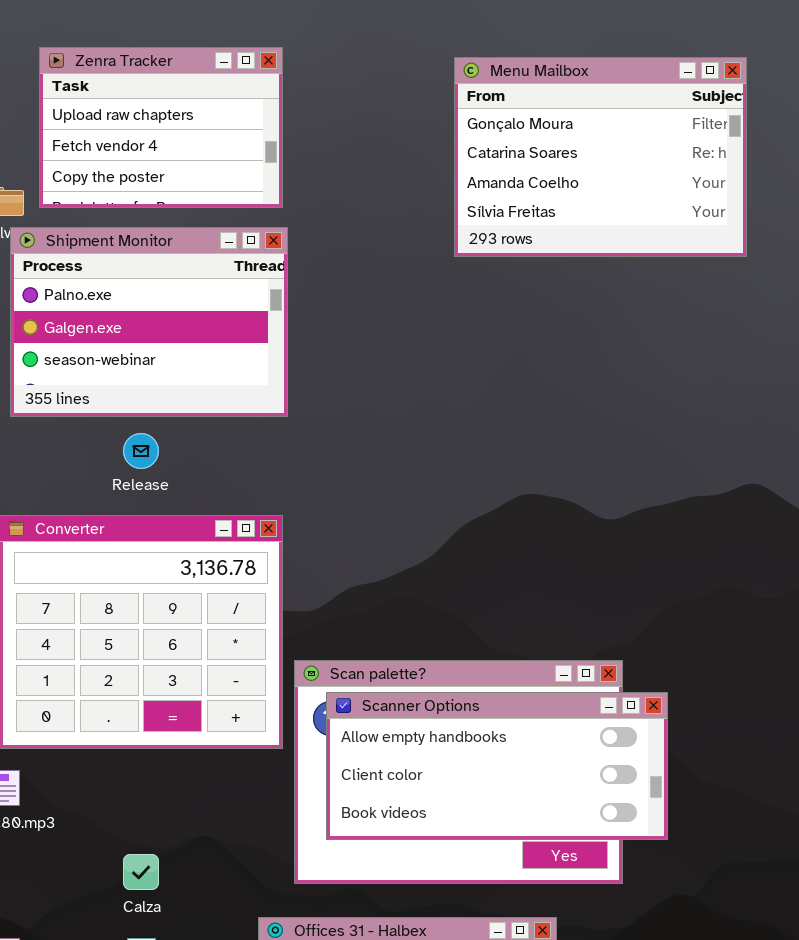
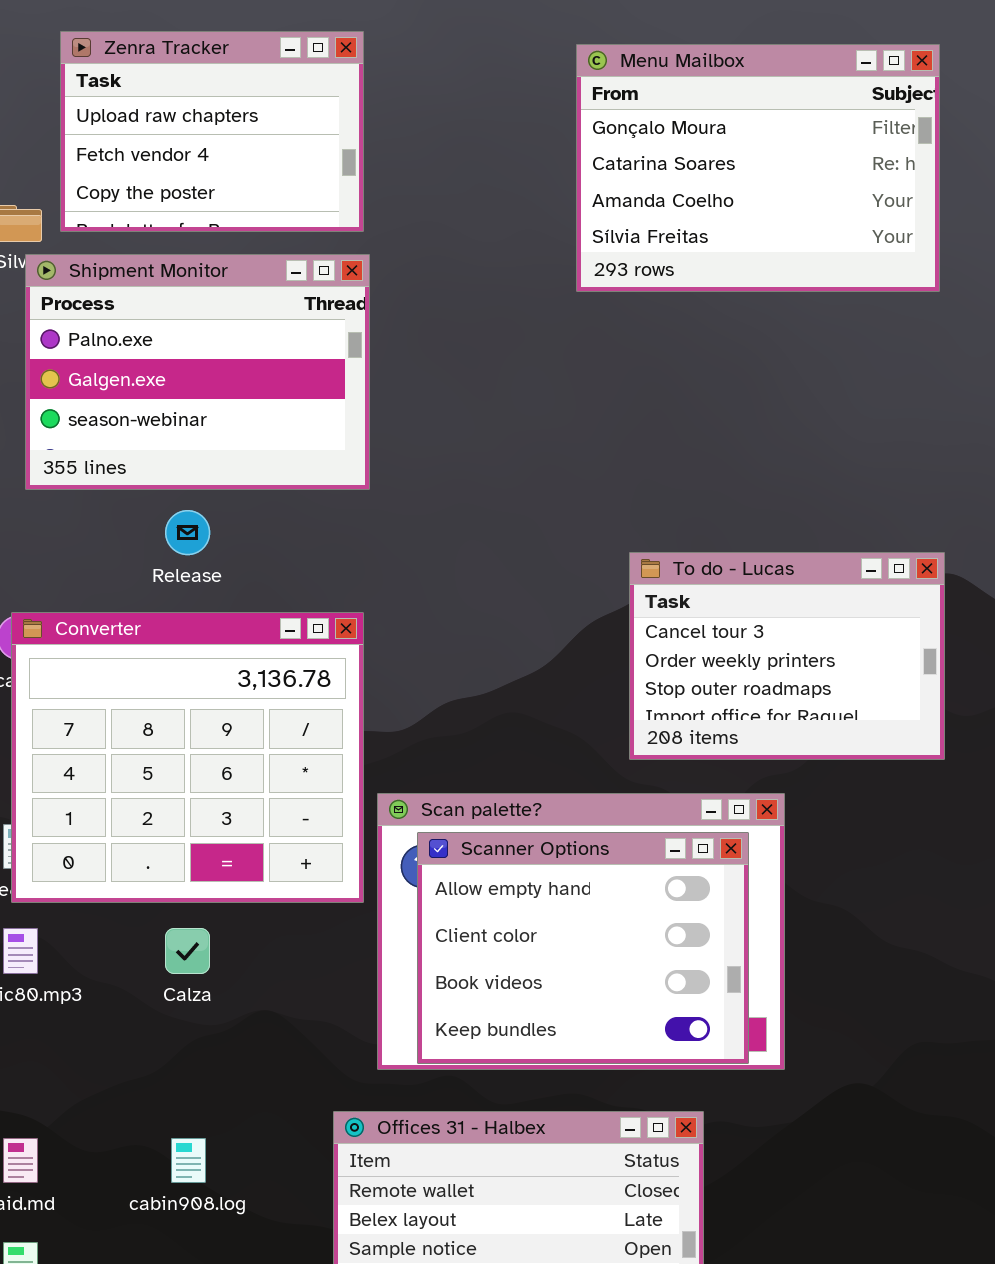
To do - Lucas: none -> [629,552,945,760], opened
Scanner Options: [326,692,668,840] -> [417,832,749,1064], resized
Calza: [123,854,159,890] -> [165,928,210,974], moved

